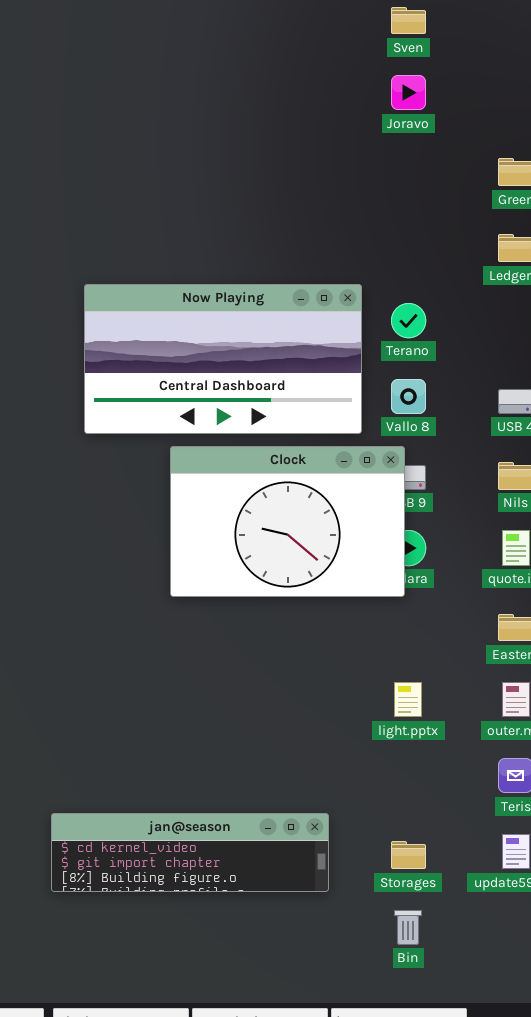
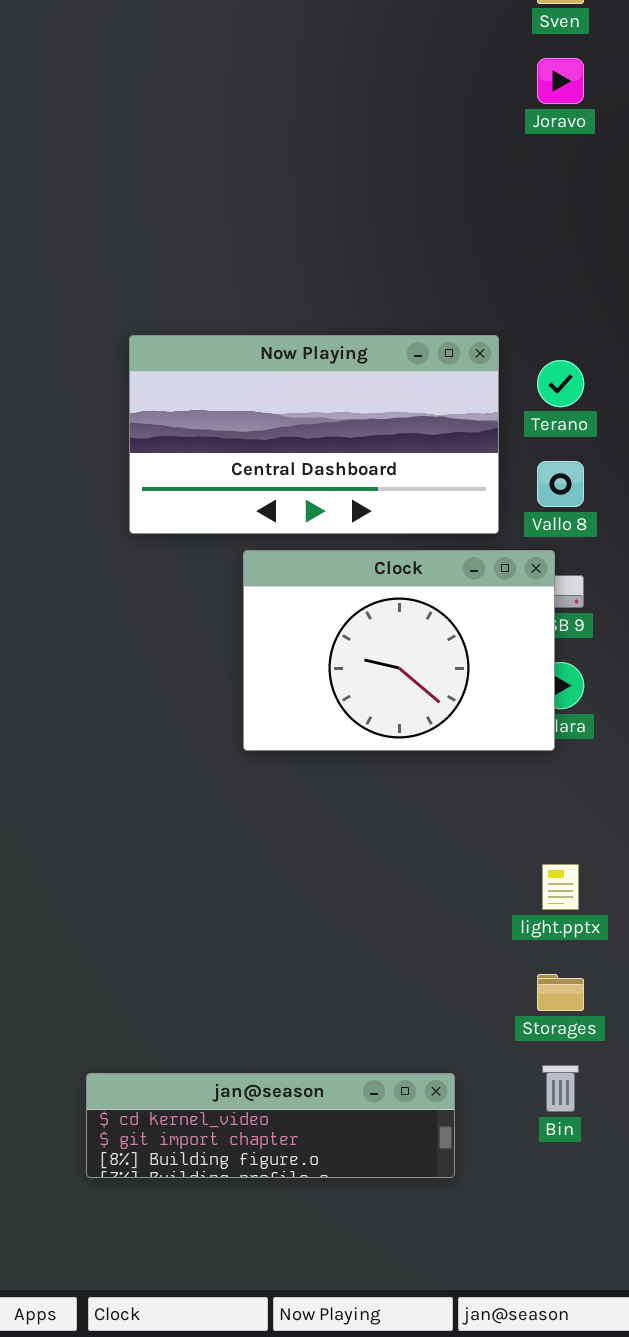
jan@season: [51,813,329,892] -> [86,1073,455,1178], moved
Storages: [391,841,426,869] -> [537,974,584,1011], moved
Bin: [394,910,422,945] -> [542,1065,579,1112], moved

